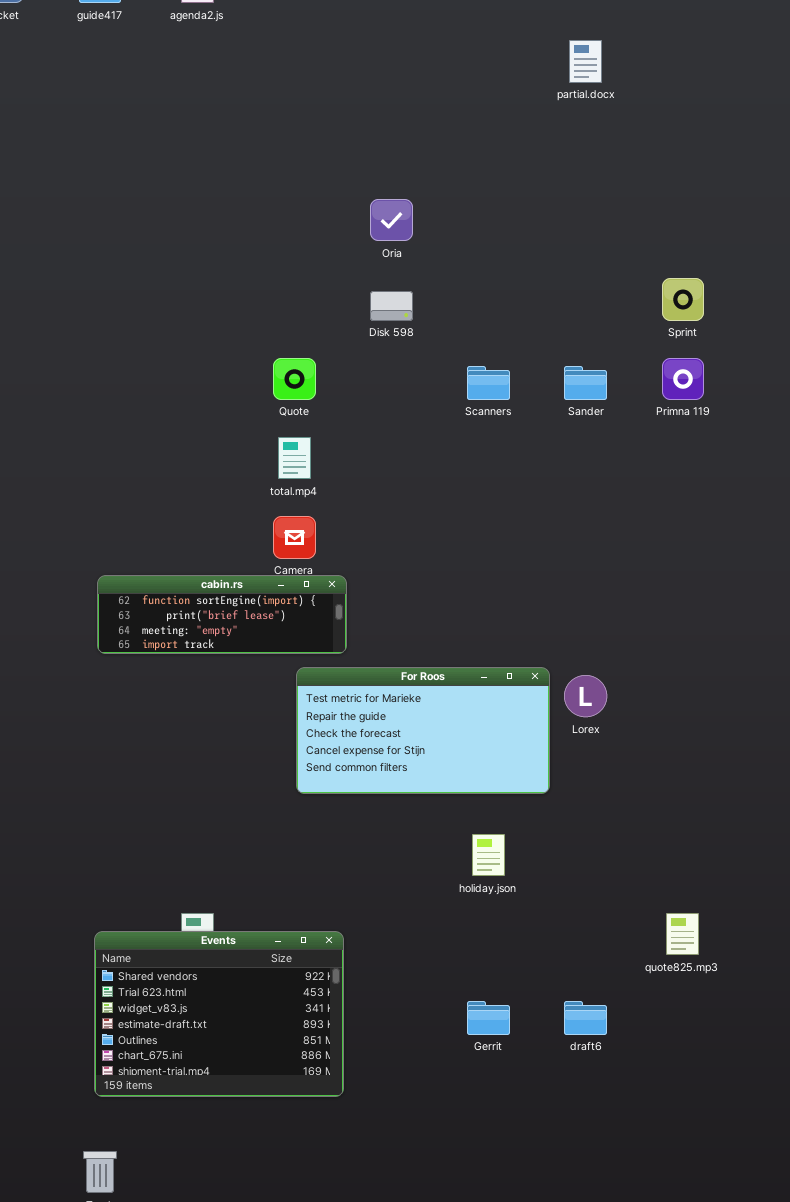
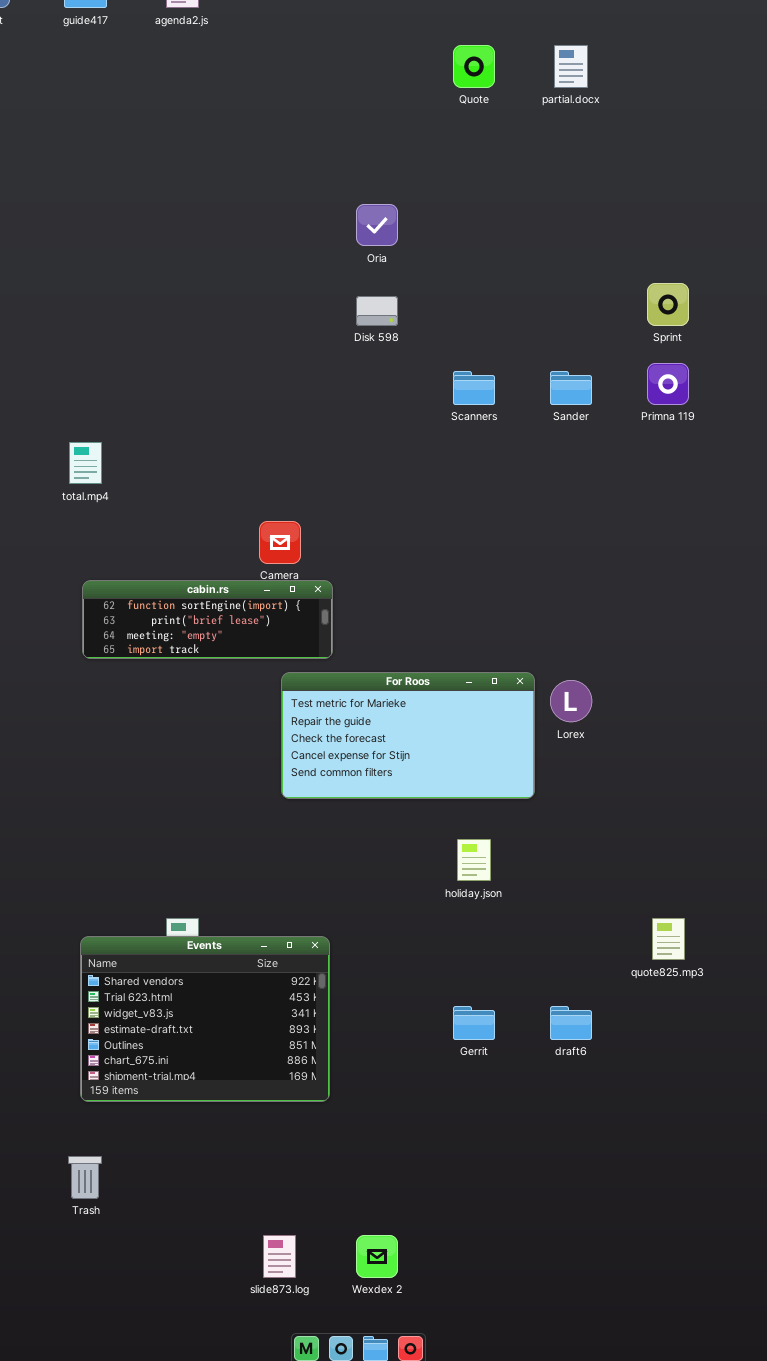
Quote: [273,358,316,400] -> [453,45,495,88], moved
total.mp4: [278,437,311,479] -> [69,442,102,484], moved

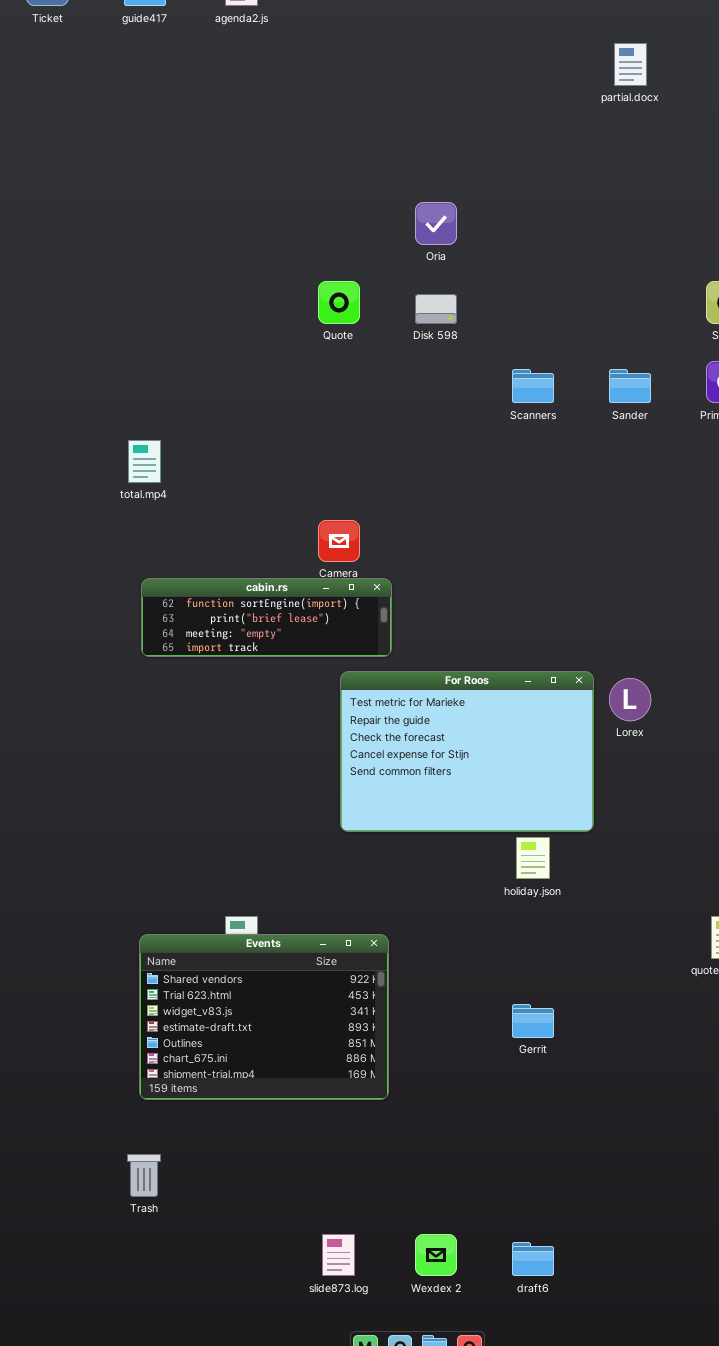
Quote: [453,45,495,88] -> [318,281,360,324], moved
For Roos: [281,672,535,799] -> [340,671,594,832], resized
draft6: [550,1006,592,1040] -> [512,1242,554,1276], moved

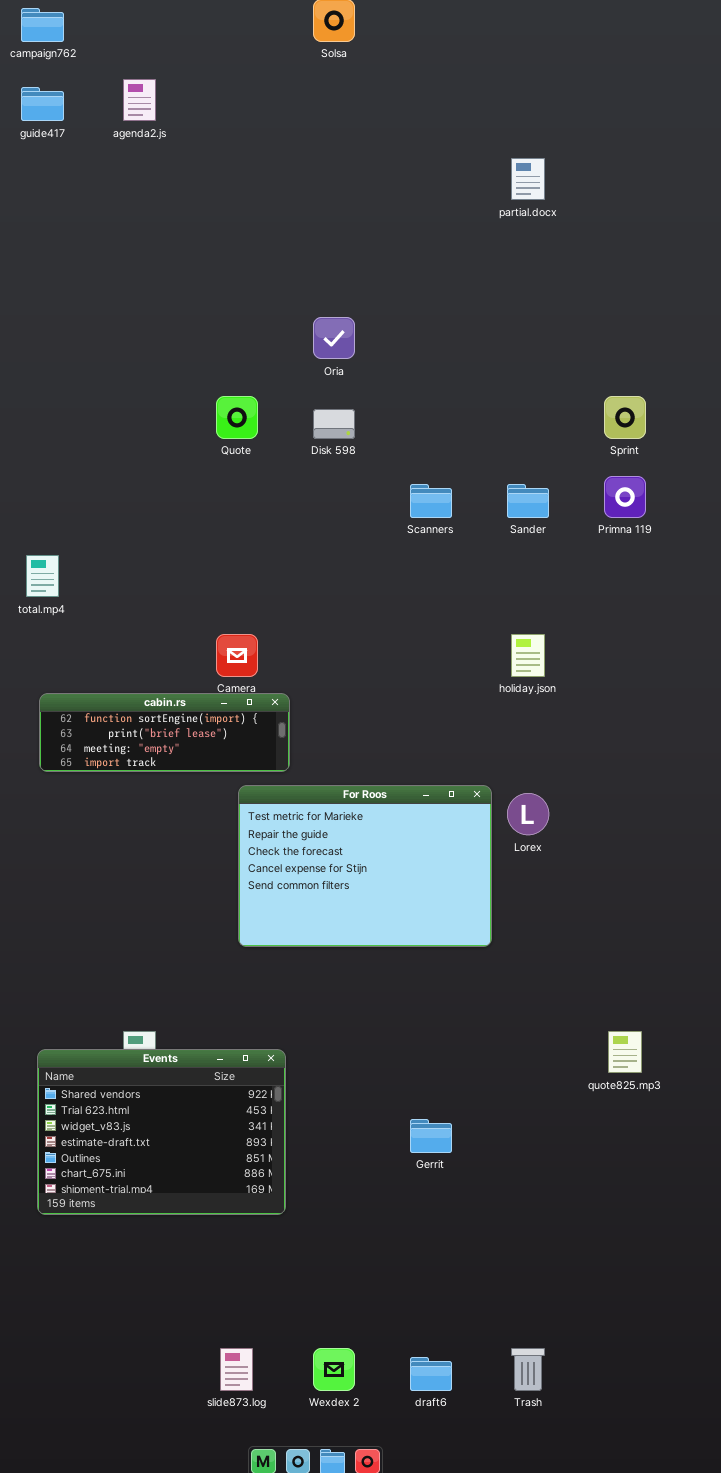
holiday.json: [516,837,550,879] -> [511,634,545,677], moved
Trash: [127,1154,161,1197] -> [511,1348,545,1391], moved

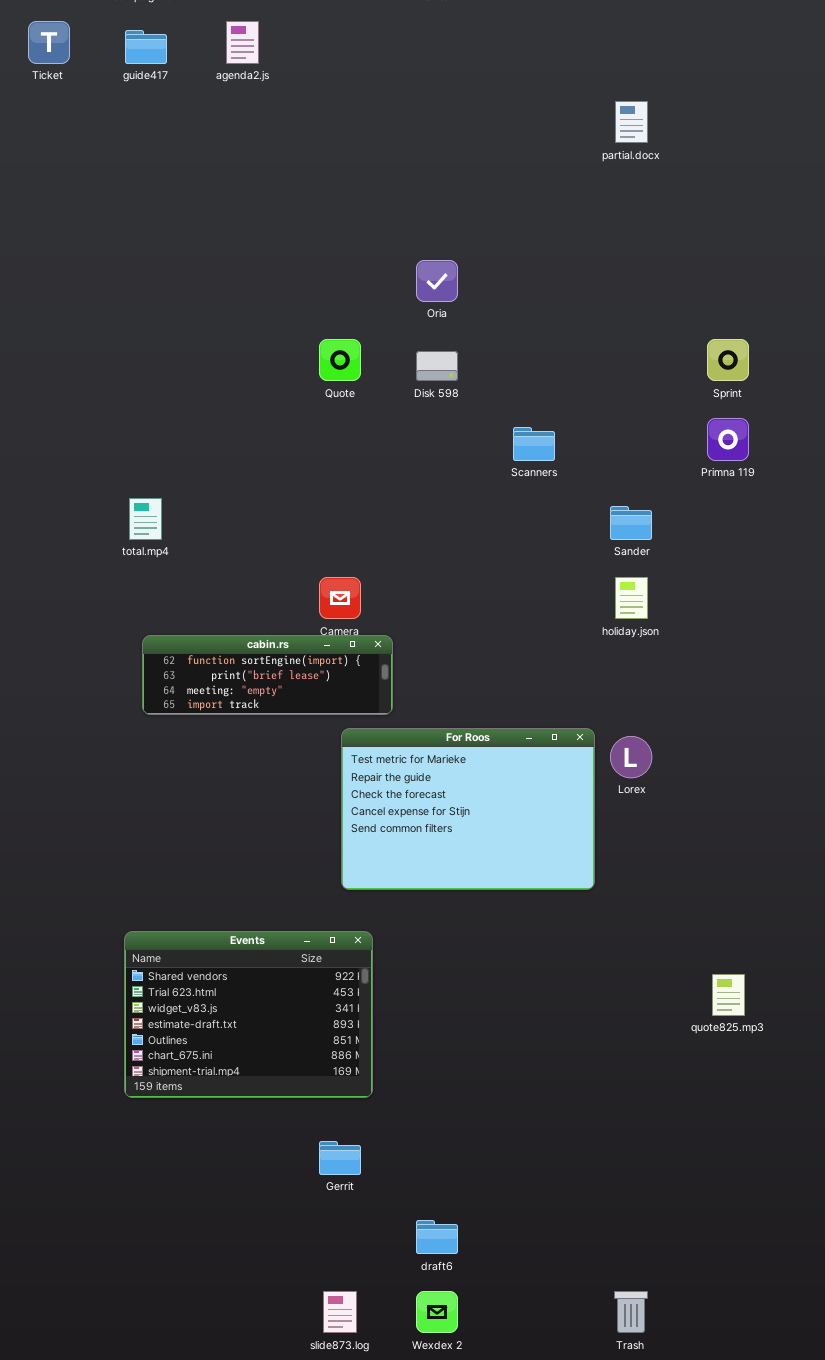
Sander: [507,484,549,518] -> [610,506,652,540], moved
Events: [37,1049,286,1215] -> [124,931,373,1098], moved
Gerrit: [410,1119,452,1153] -> [319,1141,361,1175], moved
draft6: [410,1357,452,1391] -> [416,1220,458,1254], moved

